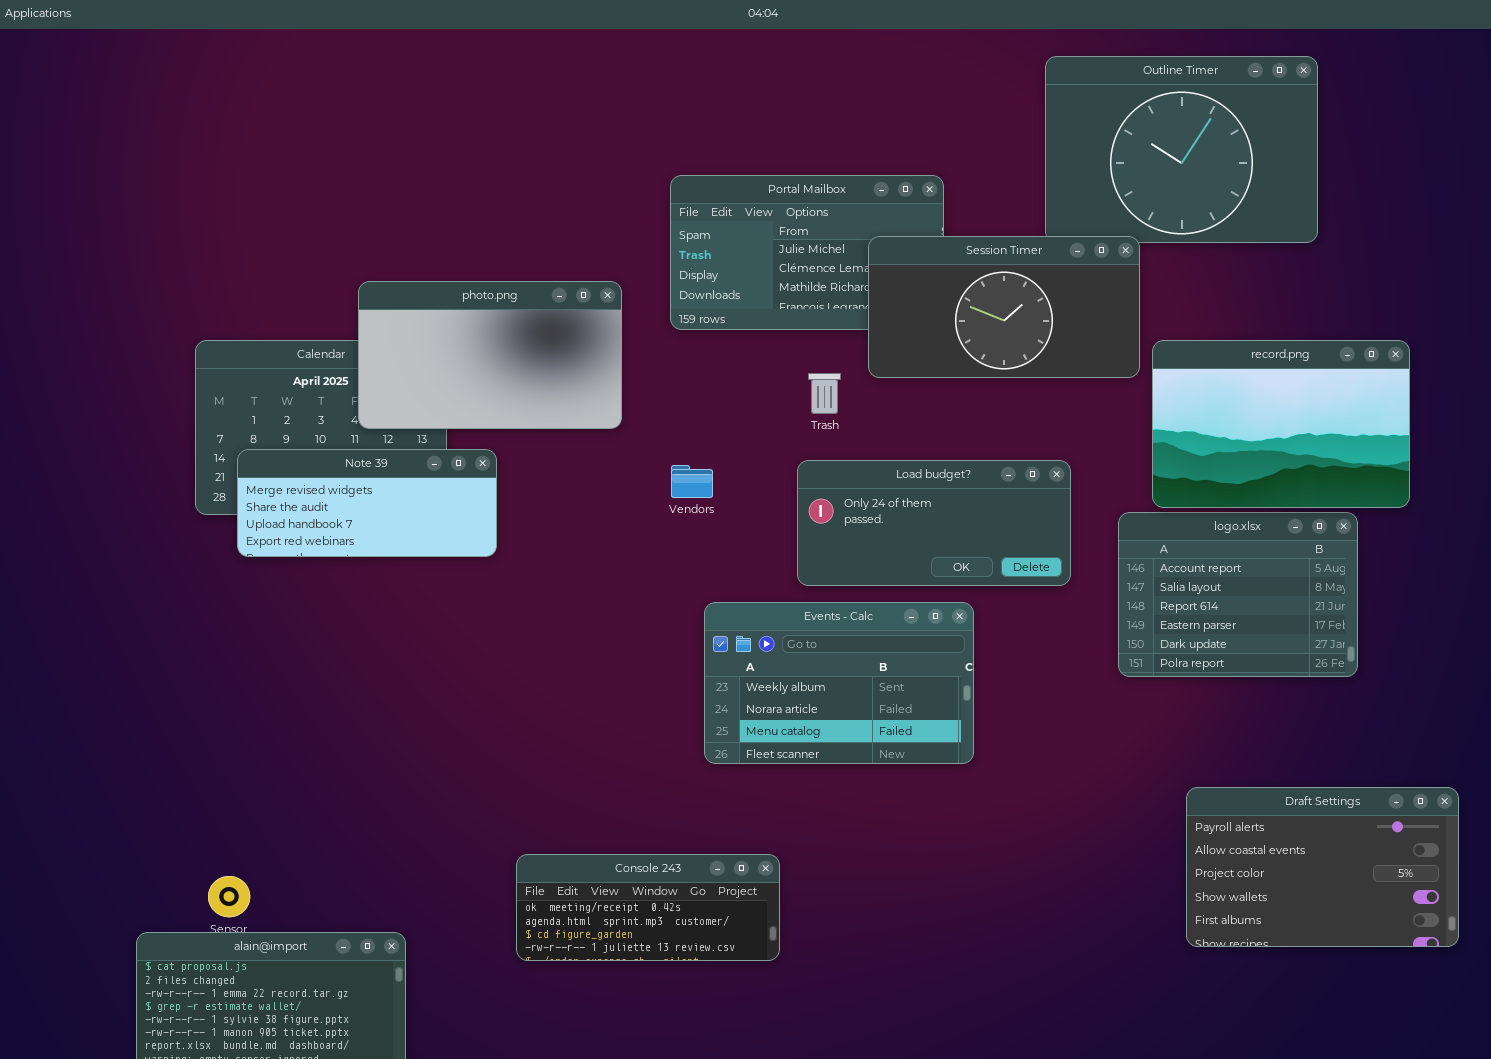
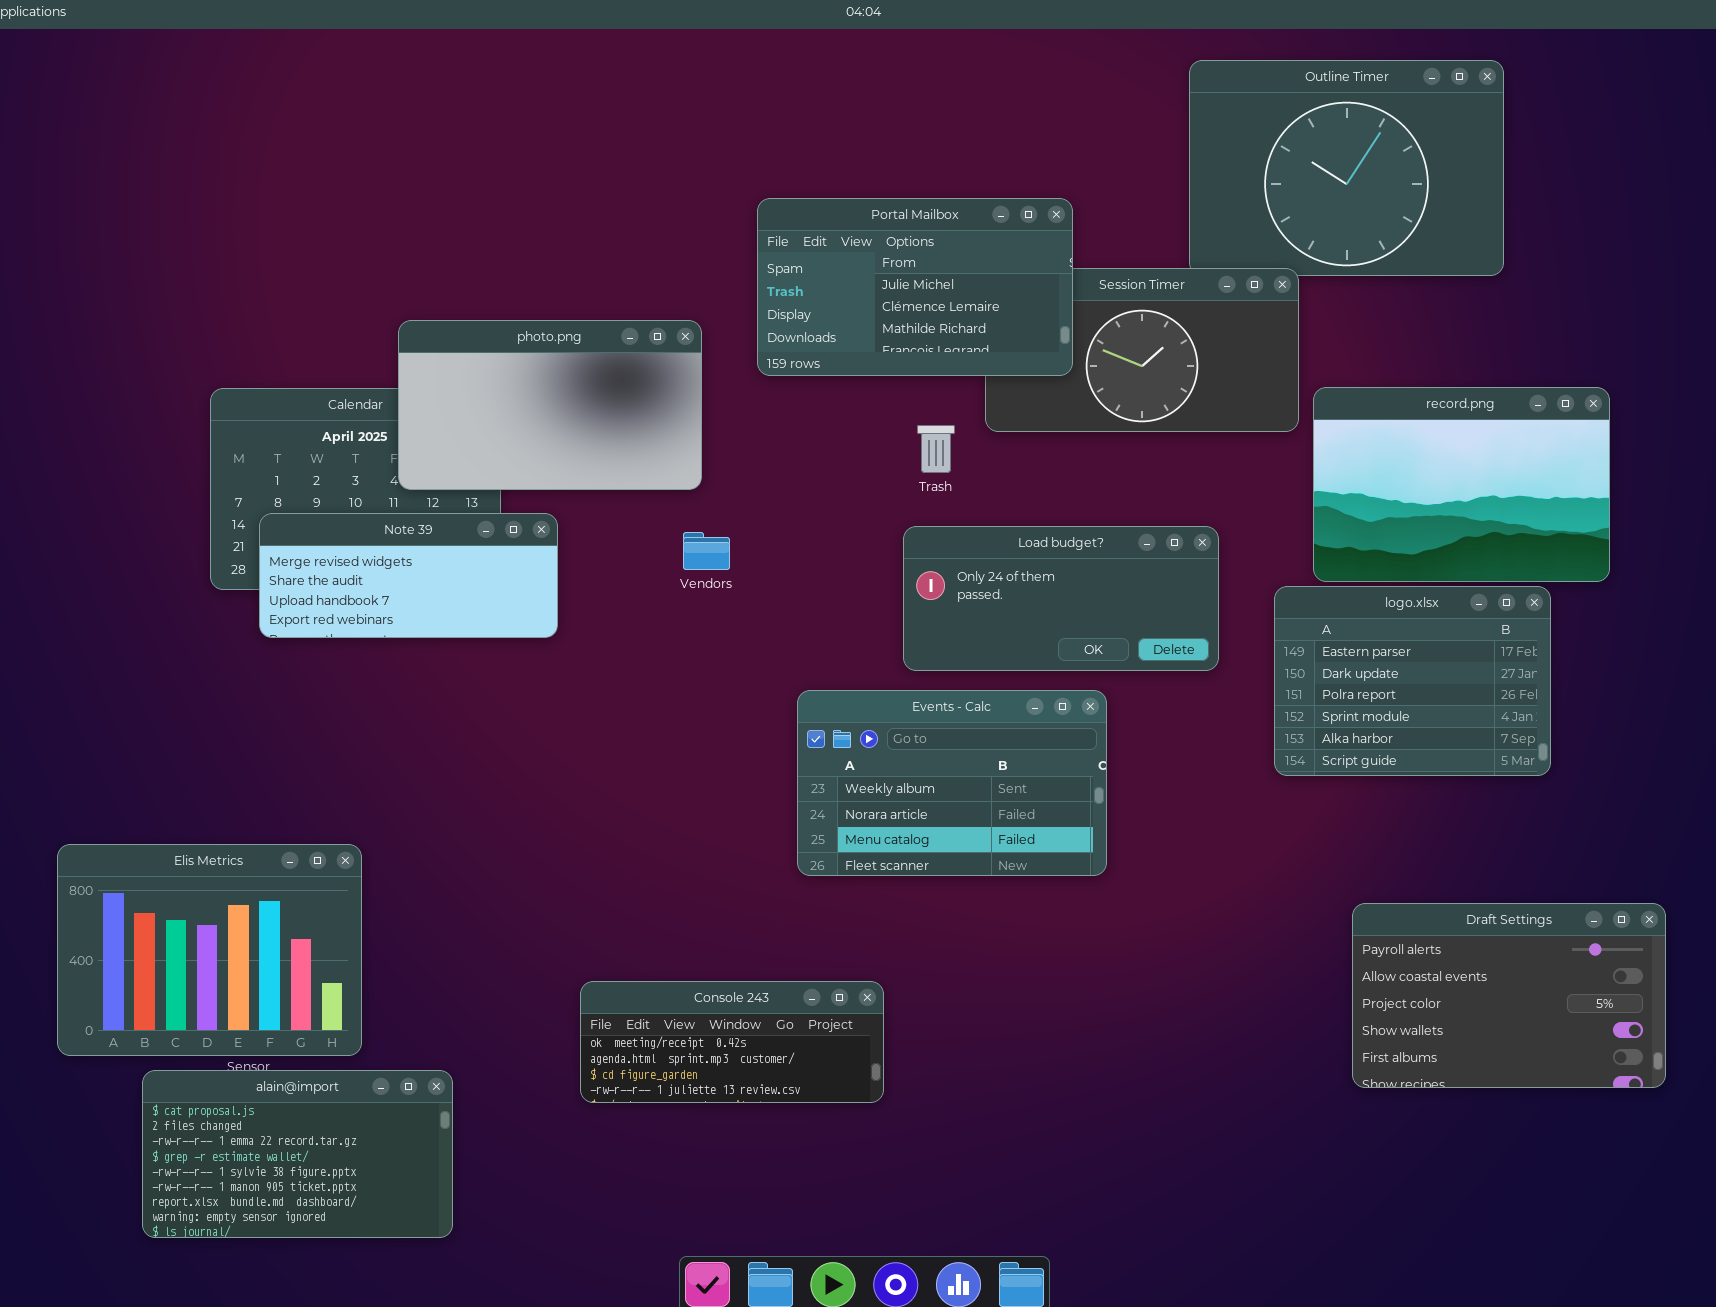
Portal Mailbox: [670,175,944,330] -> [757,198,1073,376], raised
Vendors: [671,465,713,498] -> [683,532,730,570], moved
logo.xlsx: [1118,512,1358,677] -> [1274,586,1551,776], scrolled down 3 rows
Elis Metrics: none -> [57,844,362,1056], opened

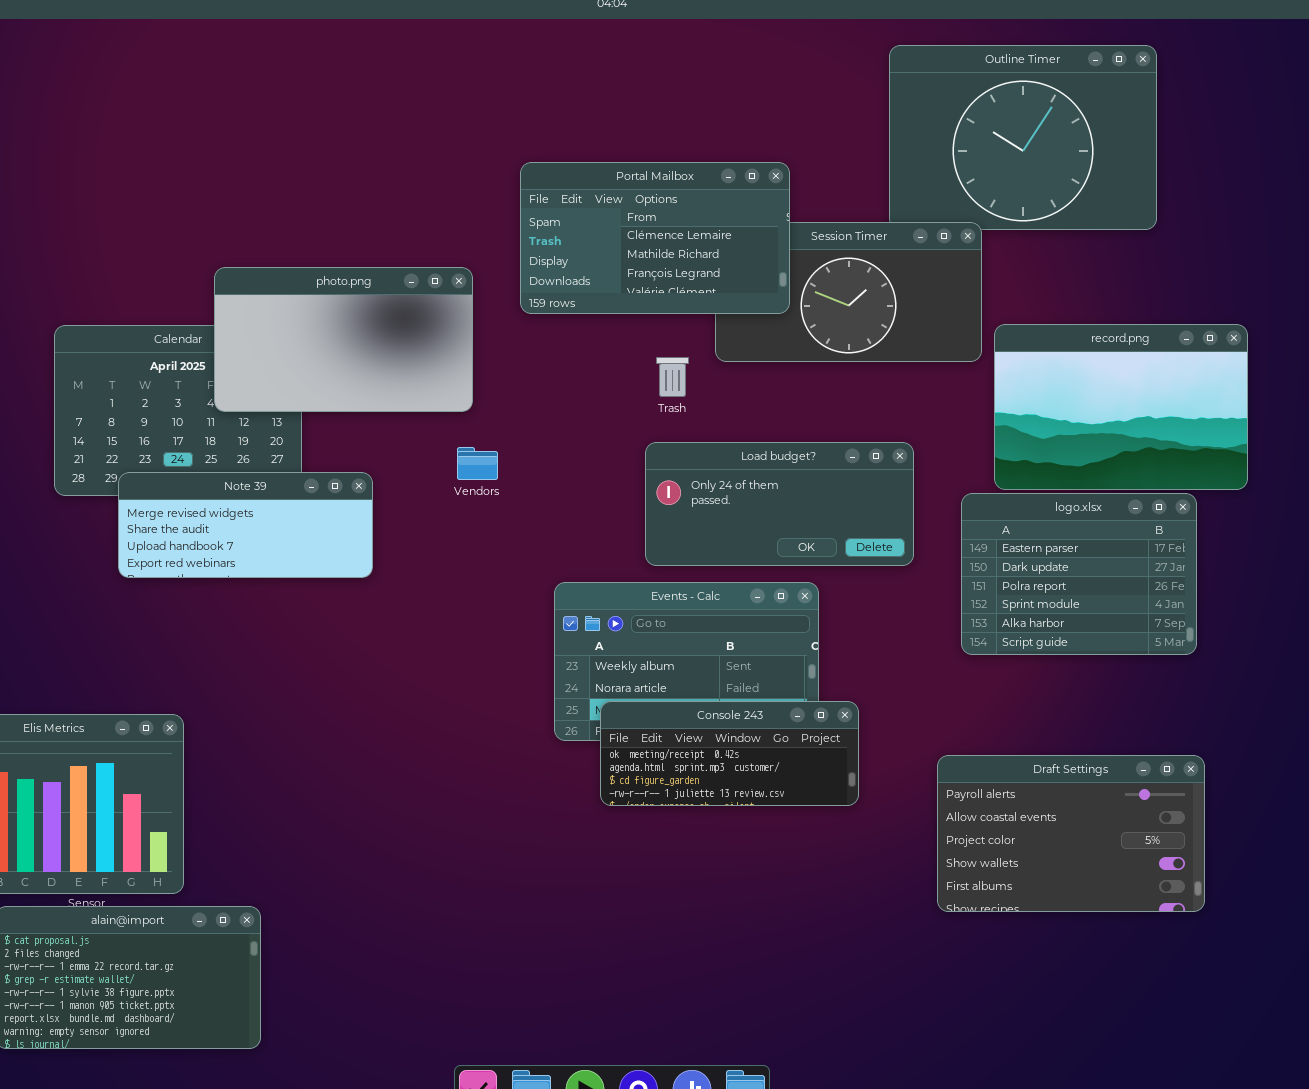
Portal Mailbox: [757,198,1073,376] -> [520,162,790,314], scrolled down 1 row
Note 39: [259,513,558,638] -> [118,472,373,578], moved
Draft Settings: [1352,903,1666,1088] -> [937,755,1205,912], moved
Console 243: [580,981,884,1103] -> [600,701,859,806], moved

